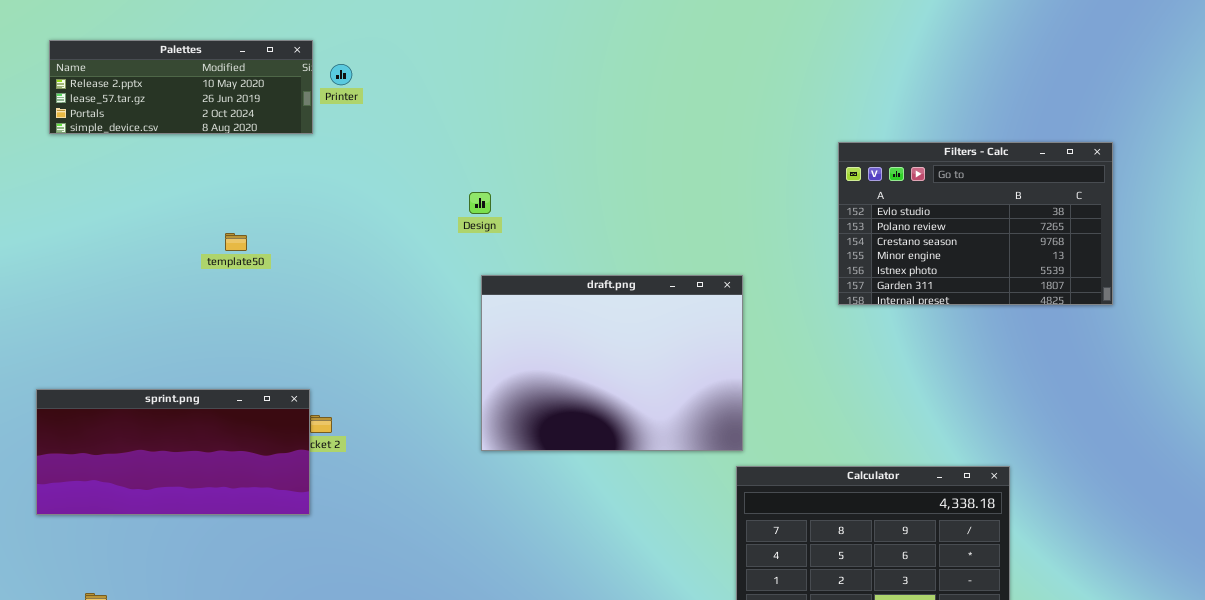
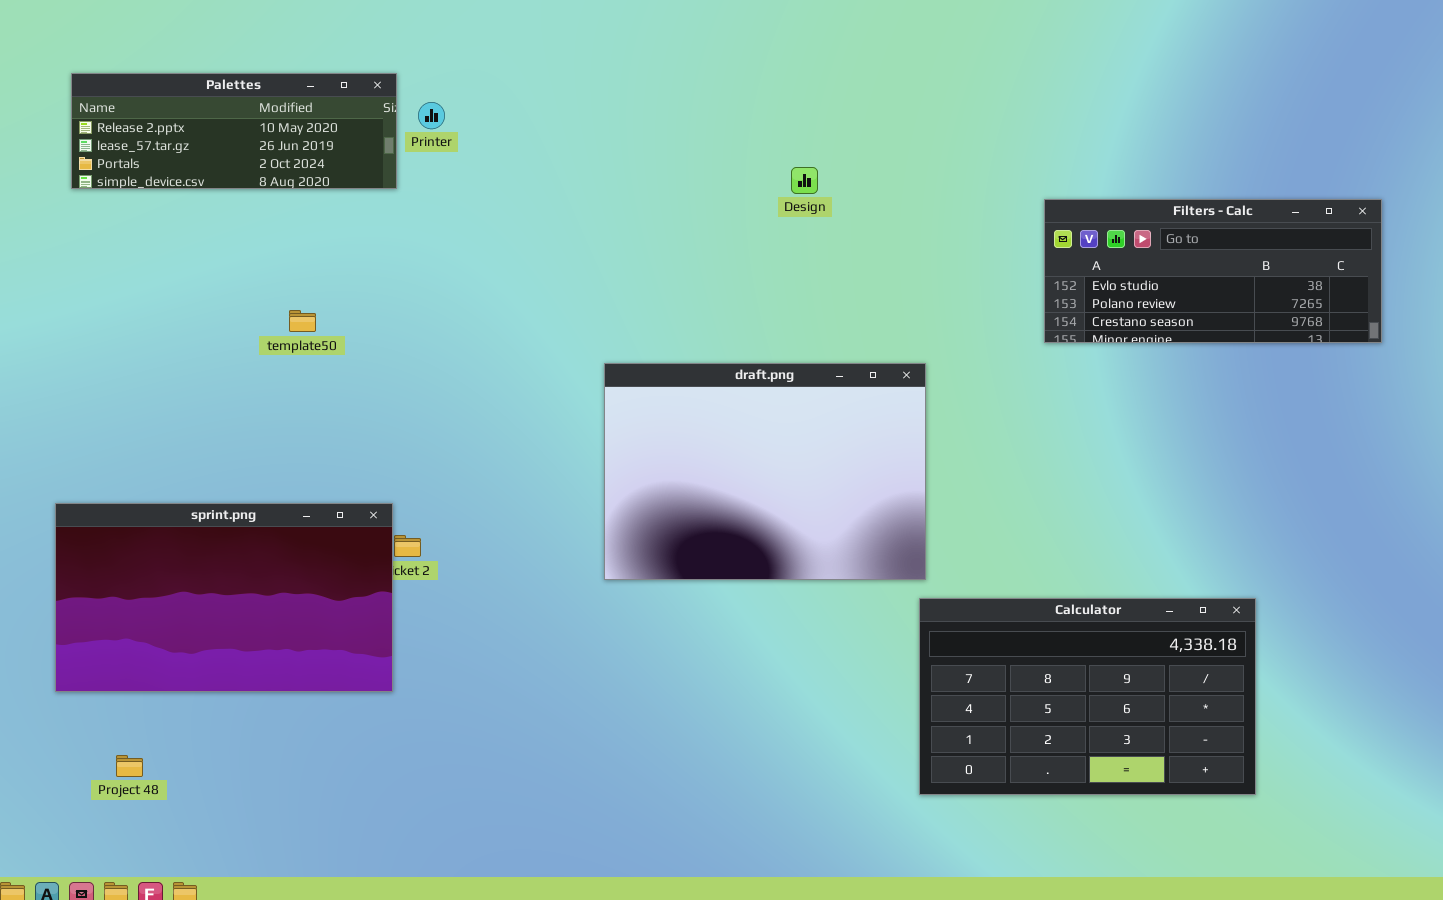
Filters - Calc: [838,142,1113,305] -> [1044,199,1382,343], resized
Design: [469,192,491,214] -> [791,167,818,194], moved
sprint.png: [36,389,310,515] -> [55,503,393,692], resized

